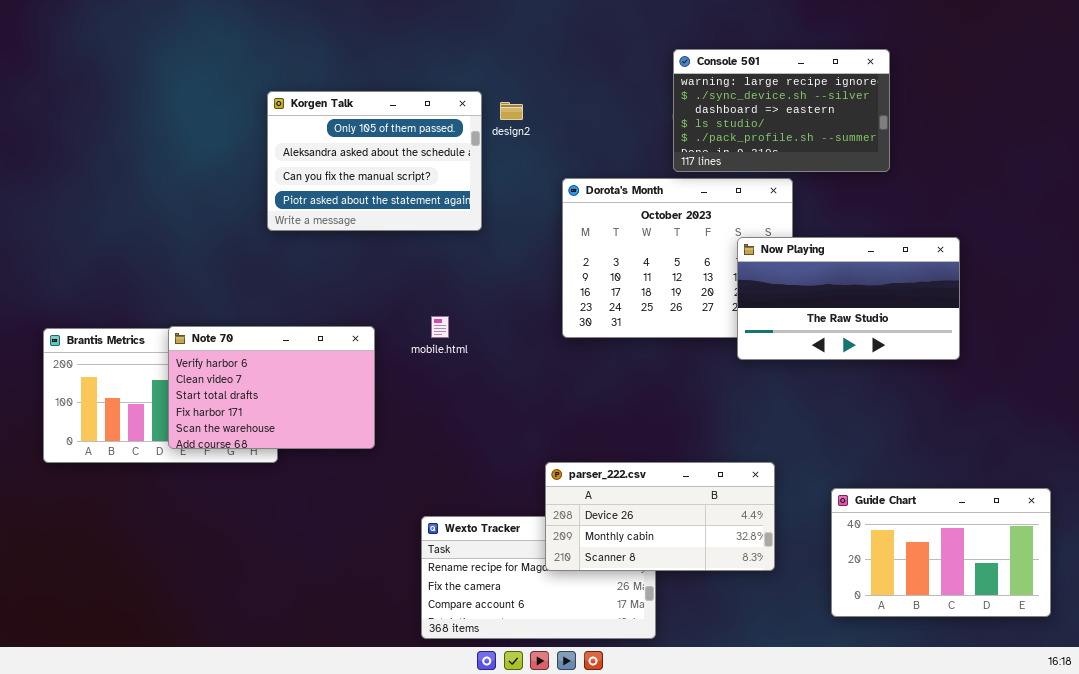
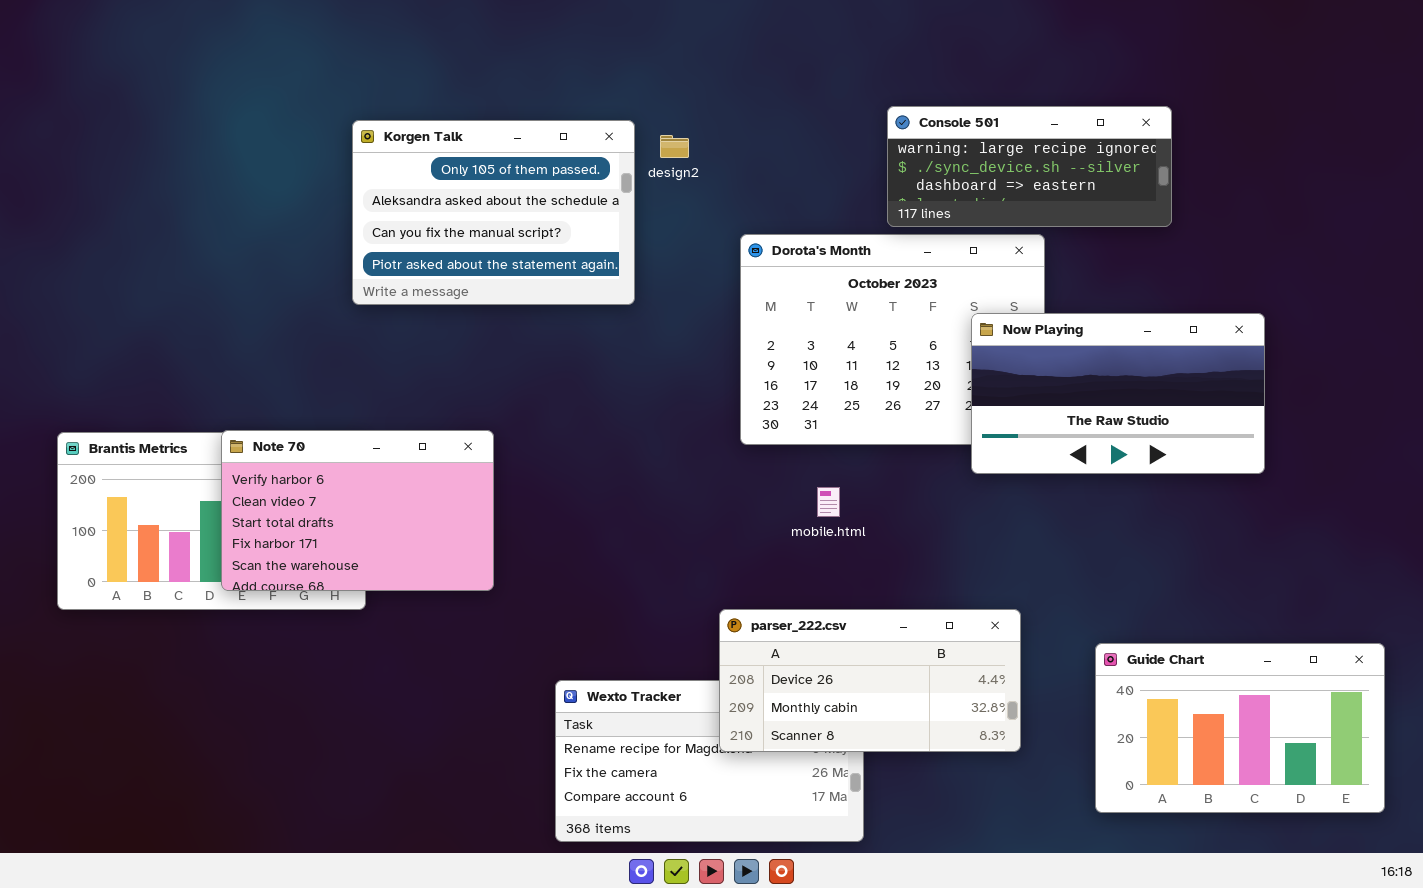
Console 501: [673,49,890,172] -> [887,106,1172,227], resized
mobile.html: [431,316,449,338] -> [817,487,840,517], moved

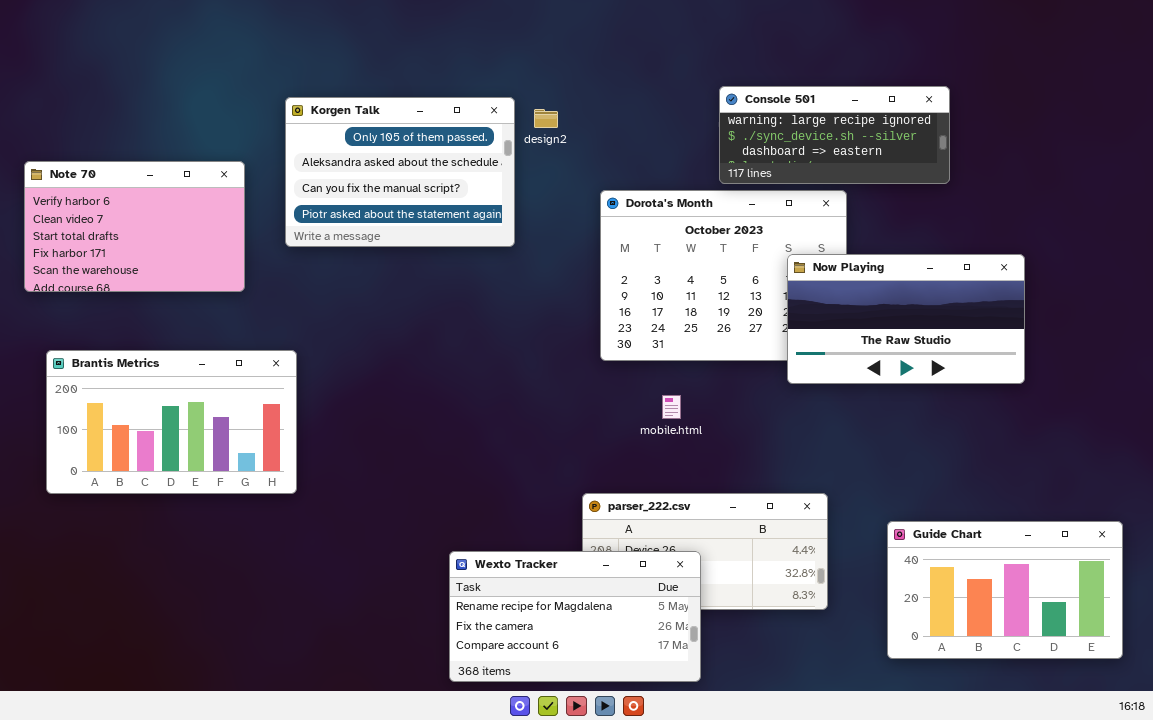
Note 70: [221,430,494,591] -> [24,161,245,292], moved
Wexto Tracker: [555,680,864,842] -> [449,551,701,682], raised

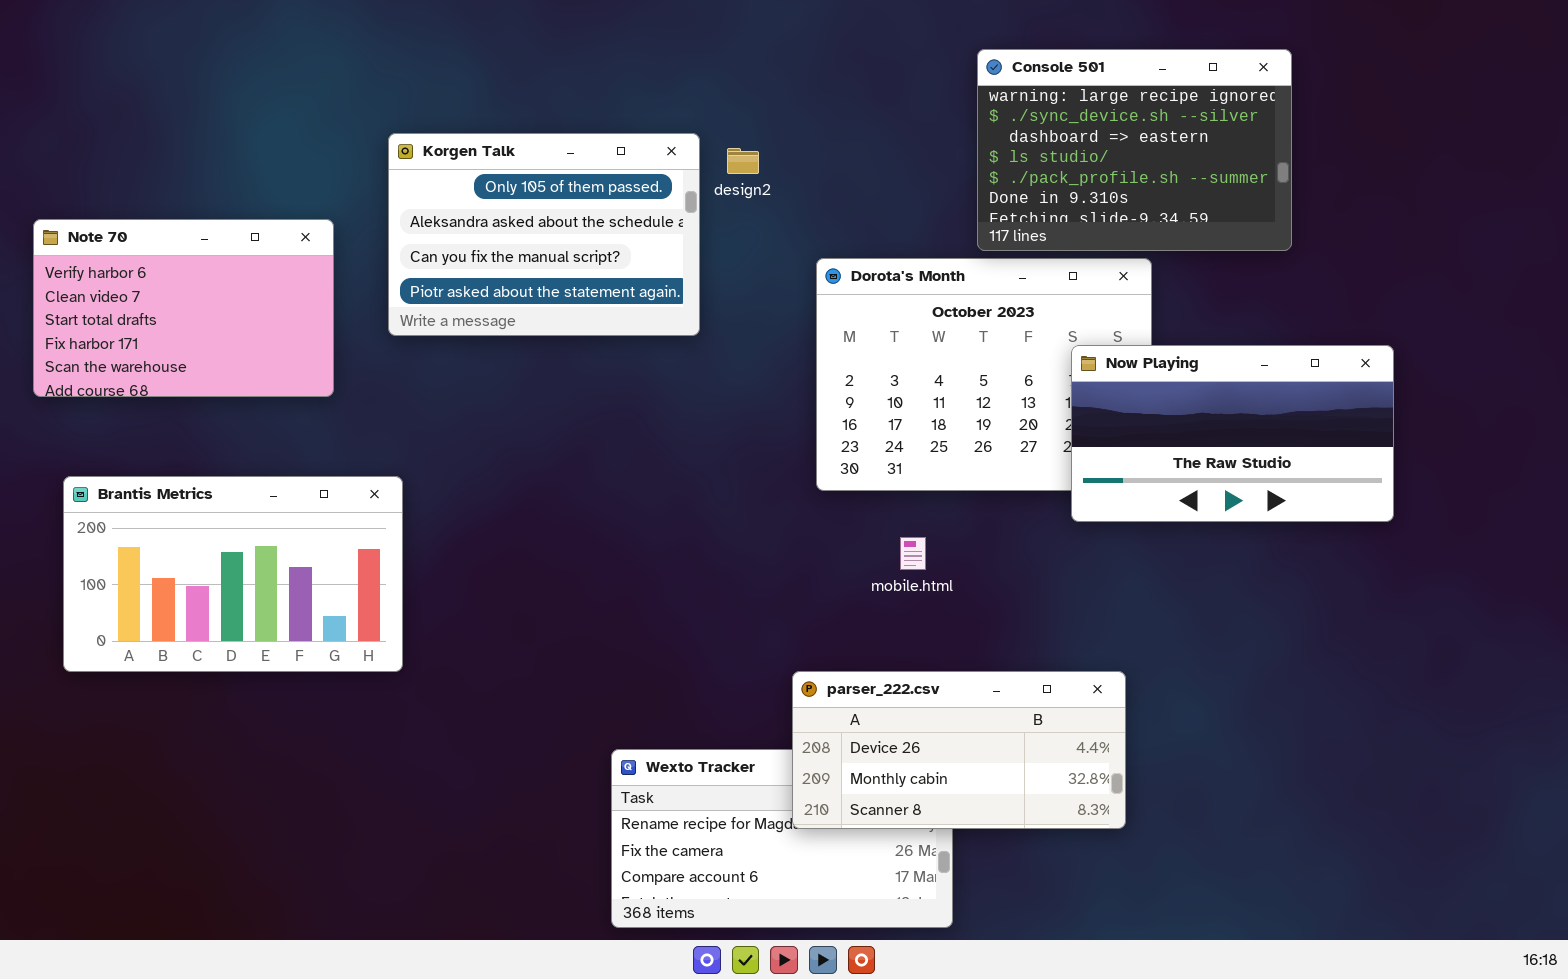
Console 501: [719,86,950,184] -> [977,49,1292,251], resized
parser_222.csv: [582,493,828,610] -> [792,671,1126,829], raised
Guide Chart: [887,521,1123,659] -> none, closed

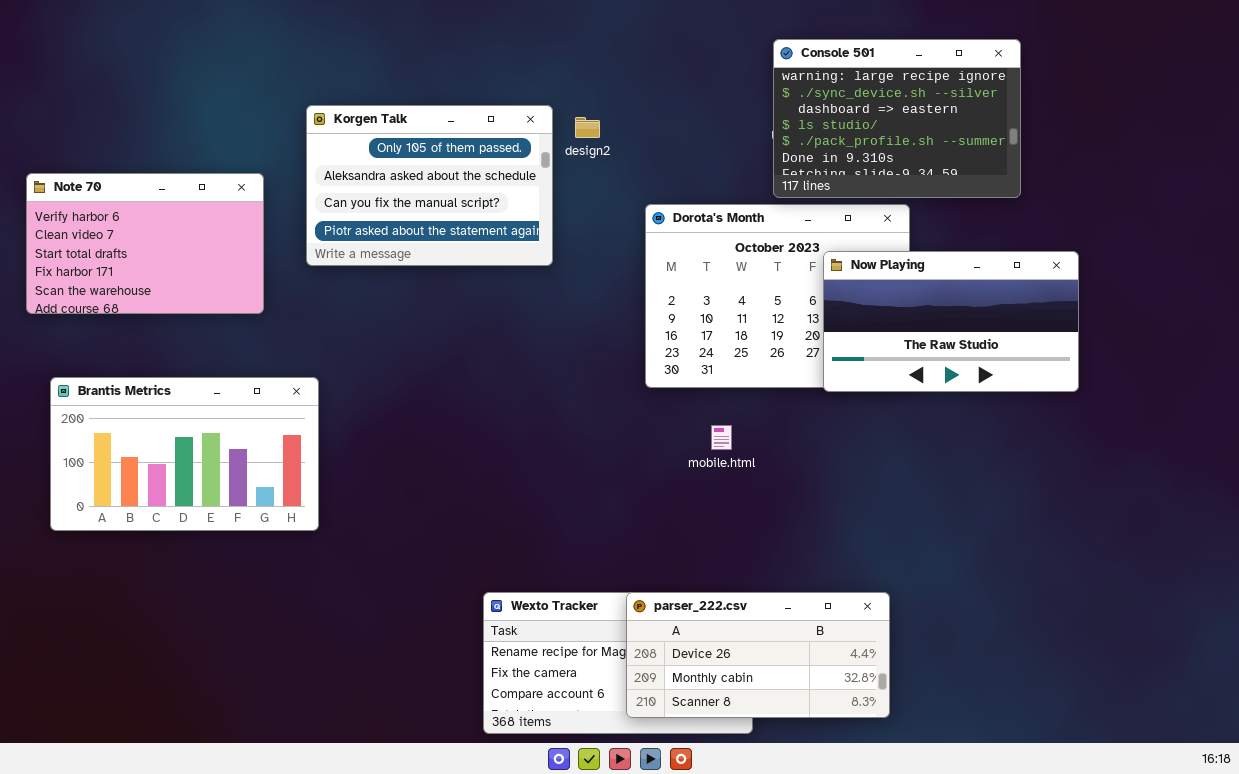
Now Playing: [1071,345,1394,522] -> [823,251,1079,392], moved
parser_222.csv: [792,671,1126,829] -> [626,592,890,718], moved

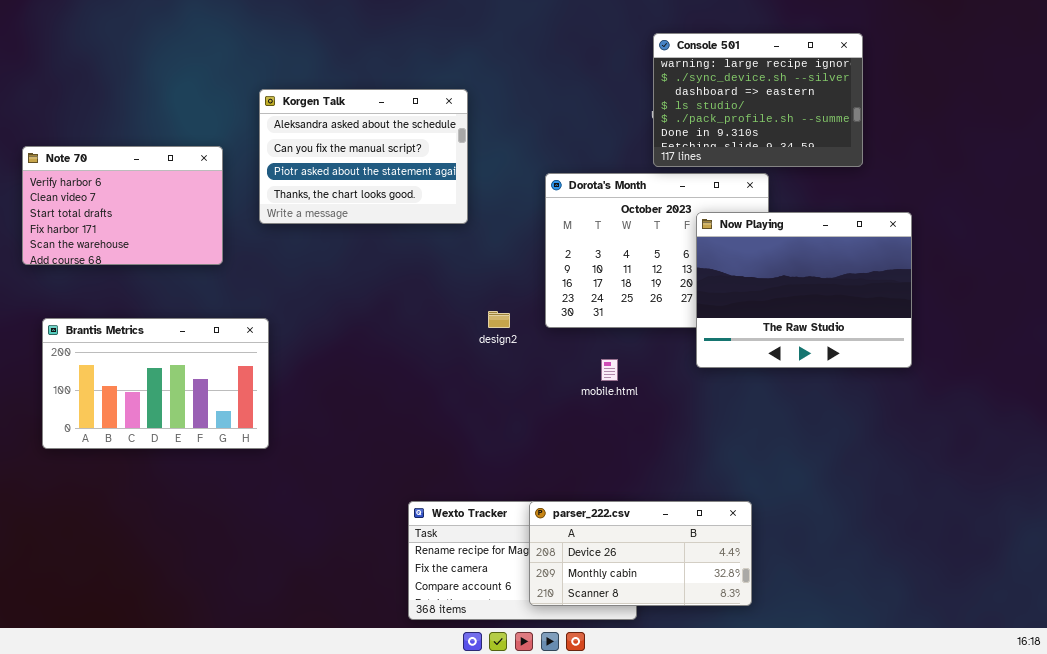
Korgen Talk: [306,105,553,266] -> [259,89,468,224], scrolled down 1 row
design2: [575,117,600,138] -> [488,311,510,328], moved
Now Playing: [823,251,1079,392] -> [696,212,912,368], resized

